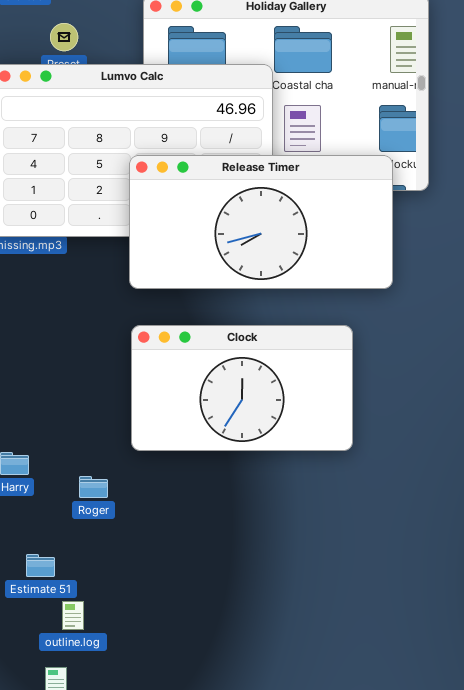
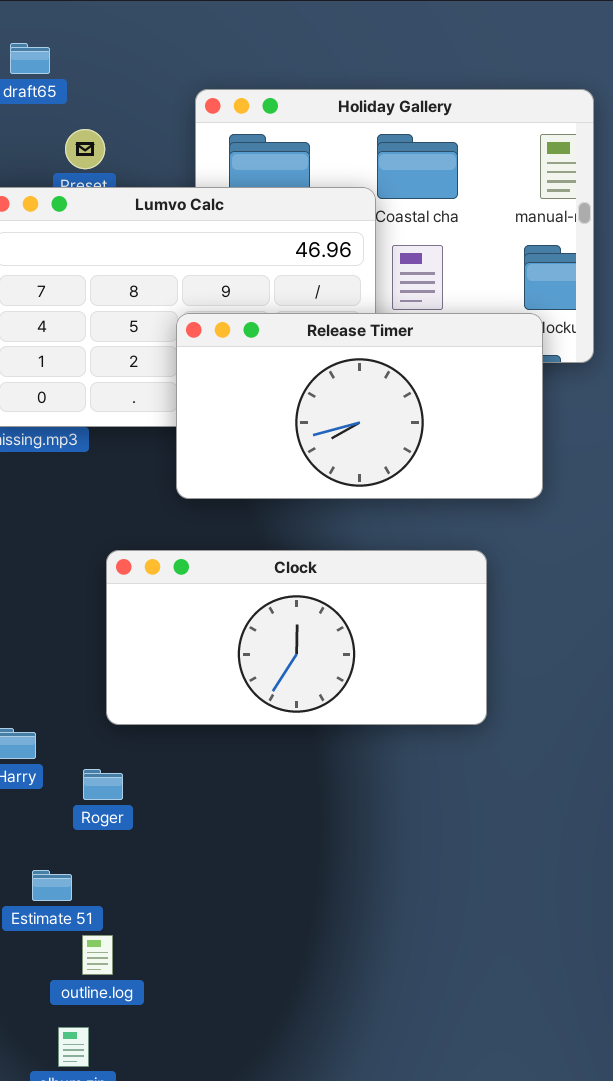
Clock: [131,325,353,451] -> [106,550,487,725], resized
Roger: [79,476,108,498] -> [83,769,123,800], moved

